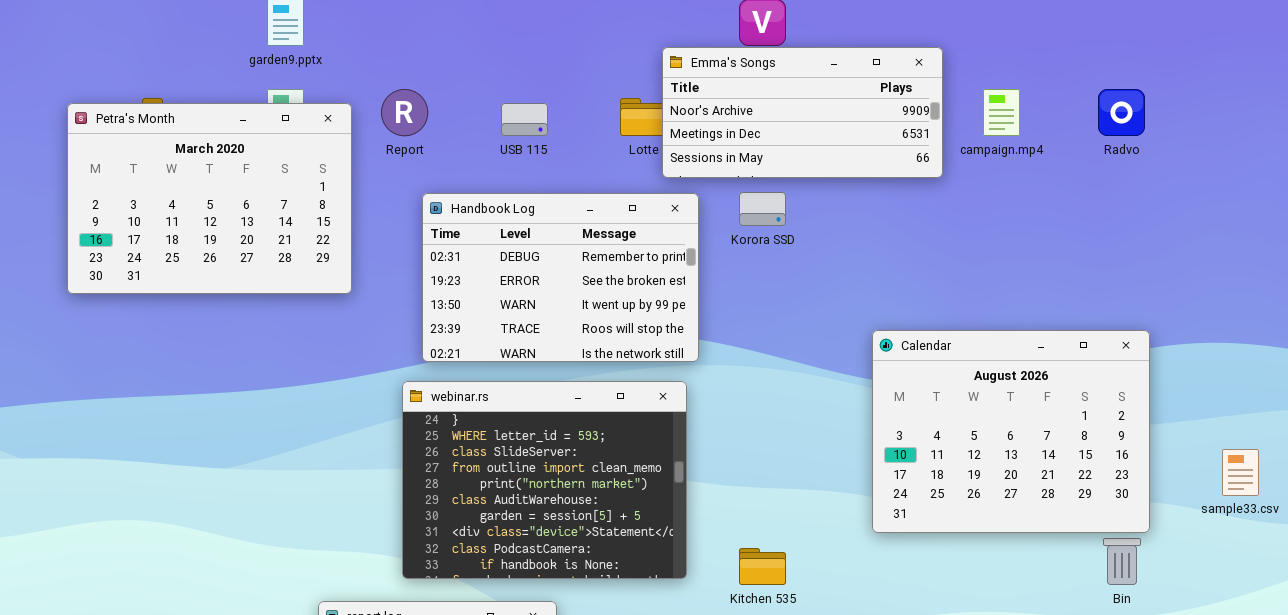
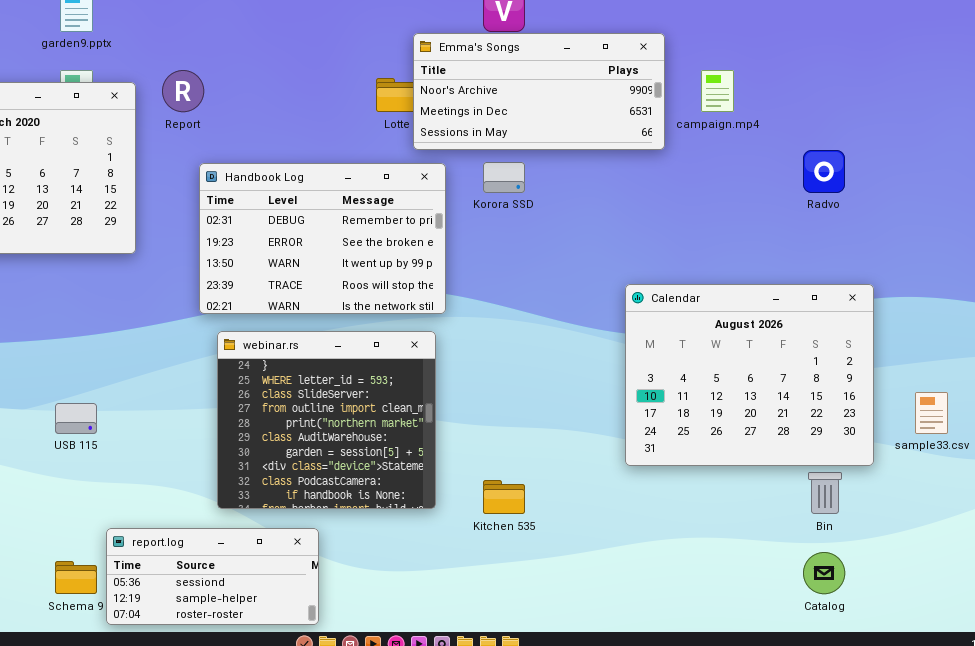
Radvo: [1098,89,1145,136] -> [803,150,845,193], moved
USB 115: [501,103,548,136] -> [55,403,97,434], moved
Calendar: [872,330,1150,533] -> [625,284,874,466], moved
webinar.rs: [402,381,687,579] -> [217,331,436,509], resized

